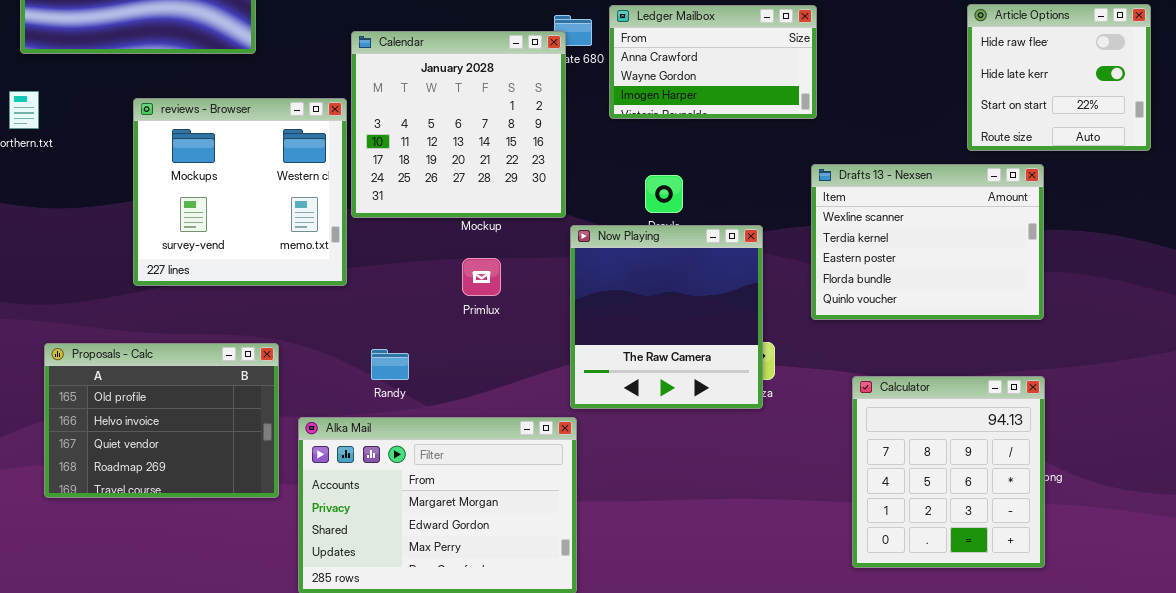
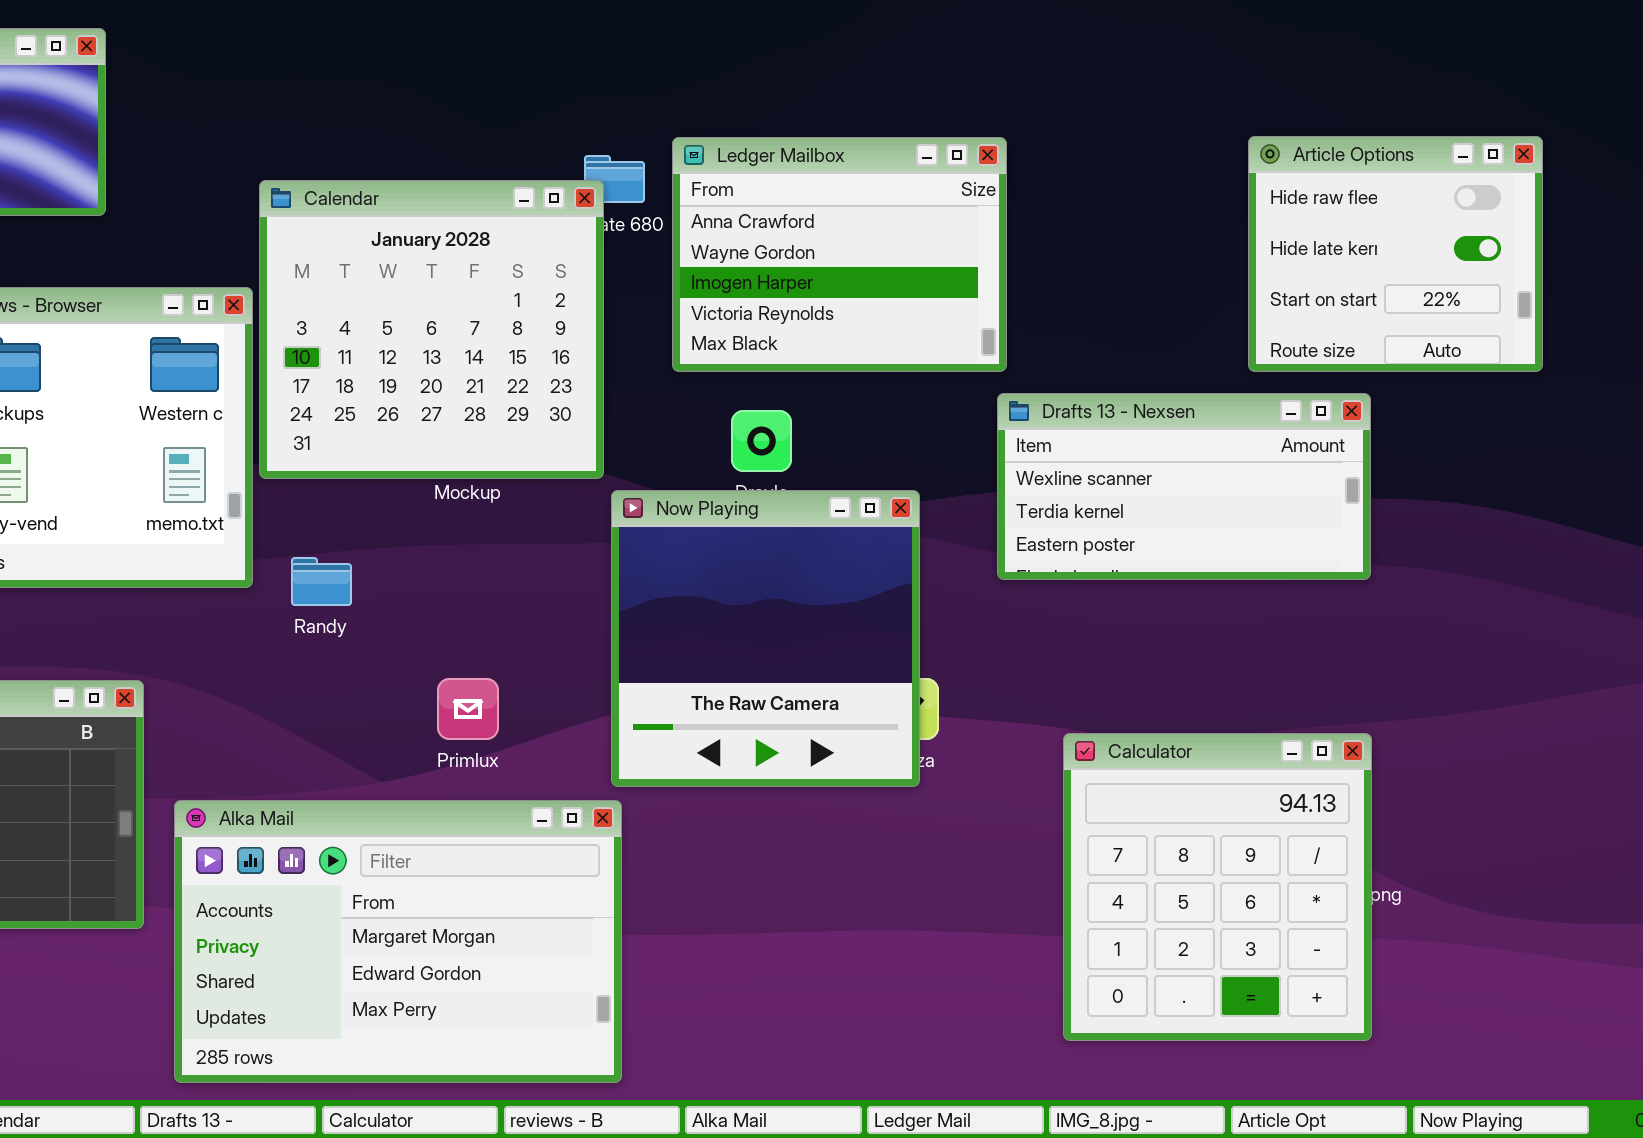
Ledger Mailbox: [609,5,817,119] -> [672,137,1007,372], resized
Drafts 13 - Nexsen: [811,164,1044,320] -> [997,393,1371,580], resized
Primlux: [462,258,501,296] -> [437,678,499,740], moved
Randy: [371,349,409,380] -> [291,557,352,606], moved

